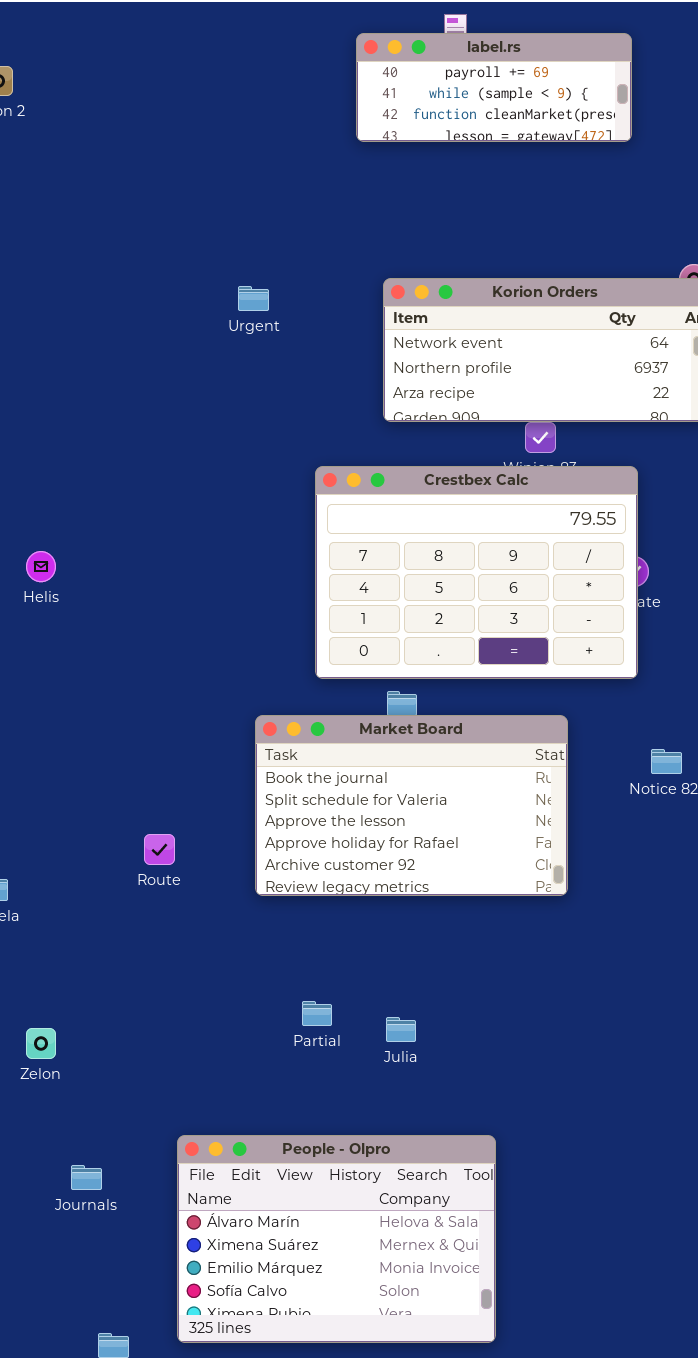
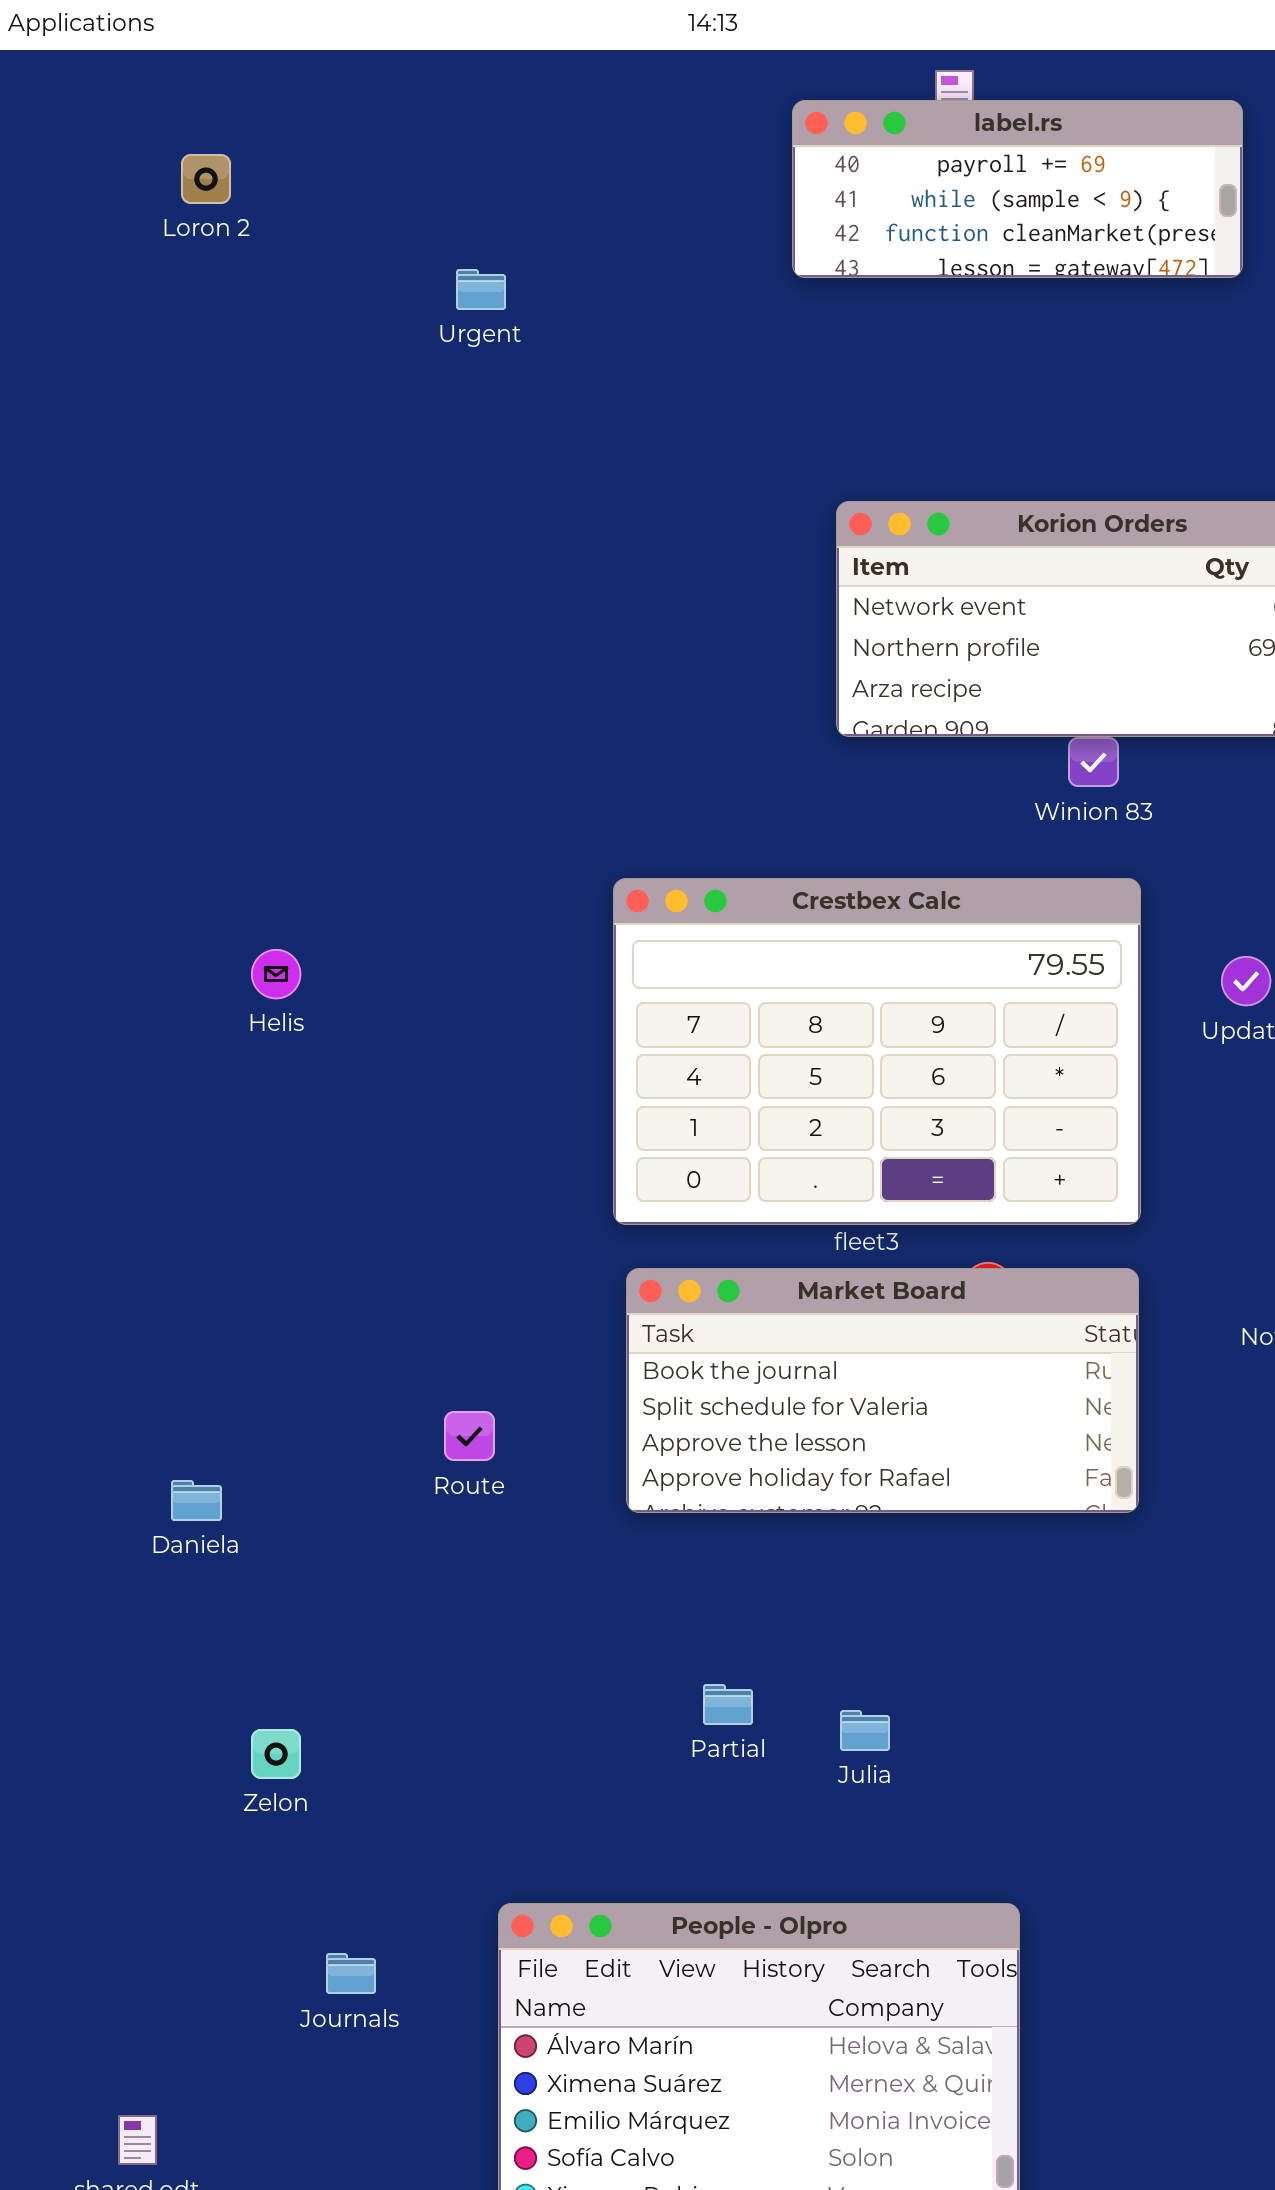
Urgent: [238,286,269,311] -> [456,269,506,310], moved
Crestbex Calc: [315,466,638,679] -> [613,878,1141,1225], moved
Market Board: [255,715,568,896] -> [626,1268,1139,1513], resized

